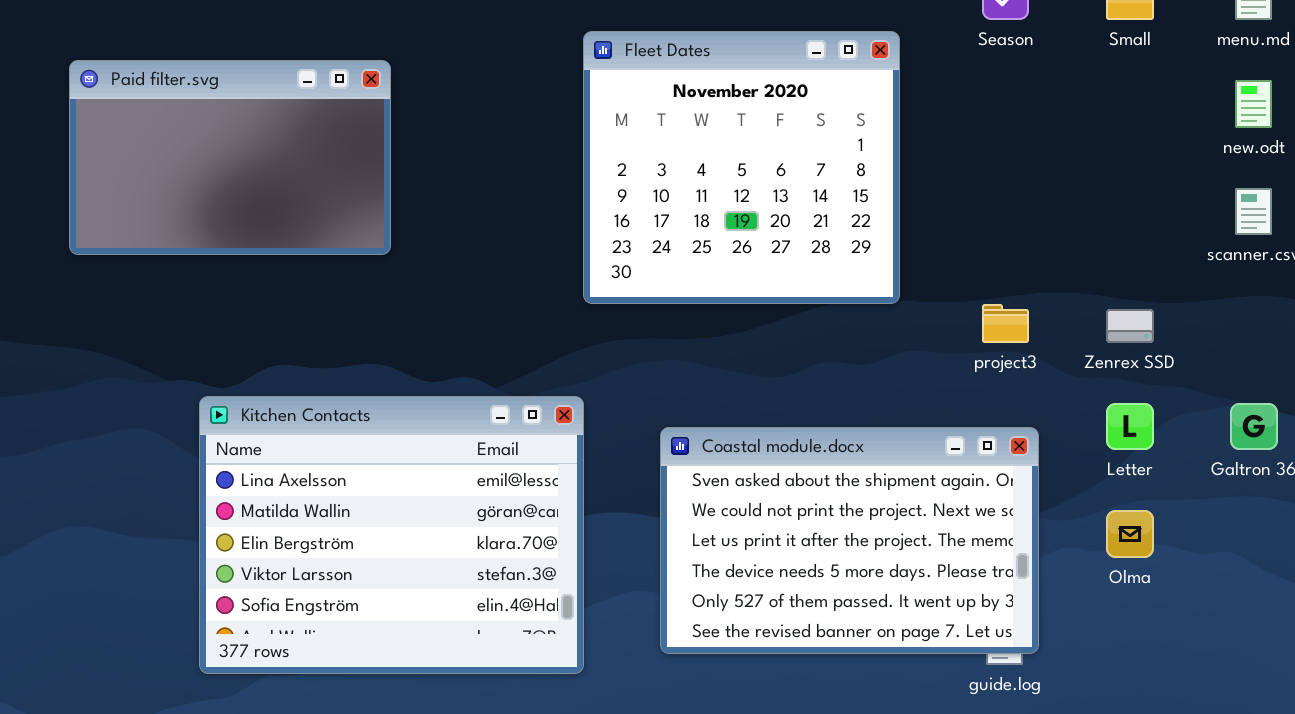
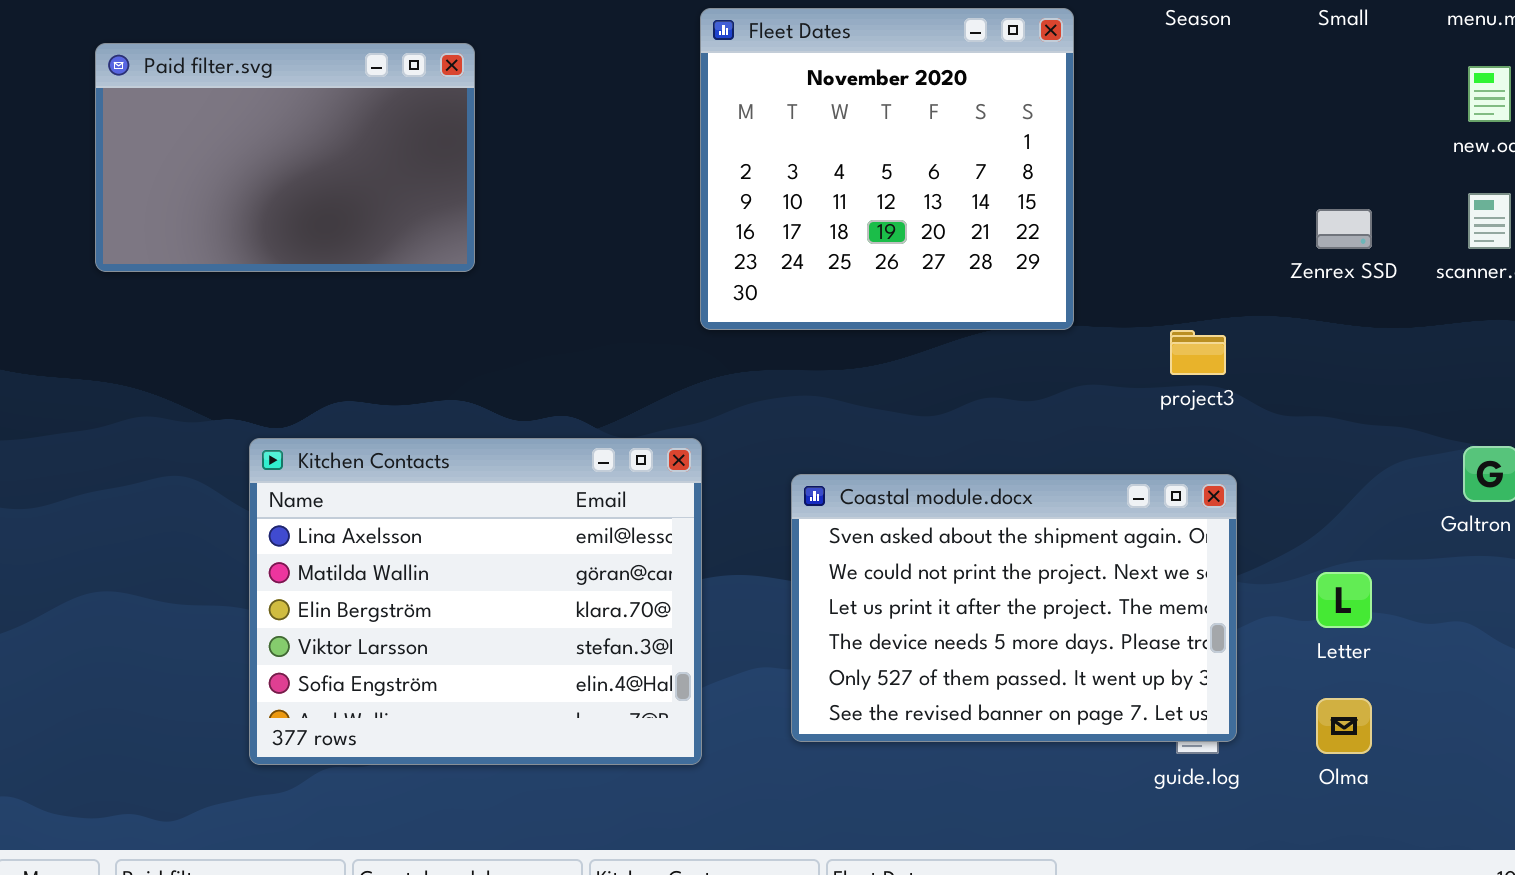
Zenrex SSD: [1106,309,1154,343] -> [1316,209,1372,249], moved
Letter: [1106,403,1154,450] -> [1316,572,1372,628], moved
Olma: [1106,510,1154,558] -> [1316,698,1372,754], moved

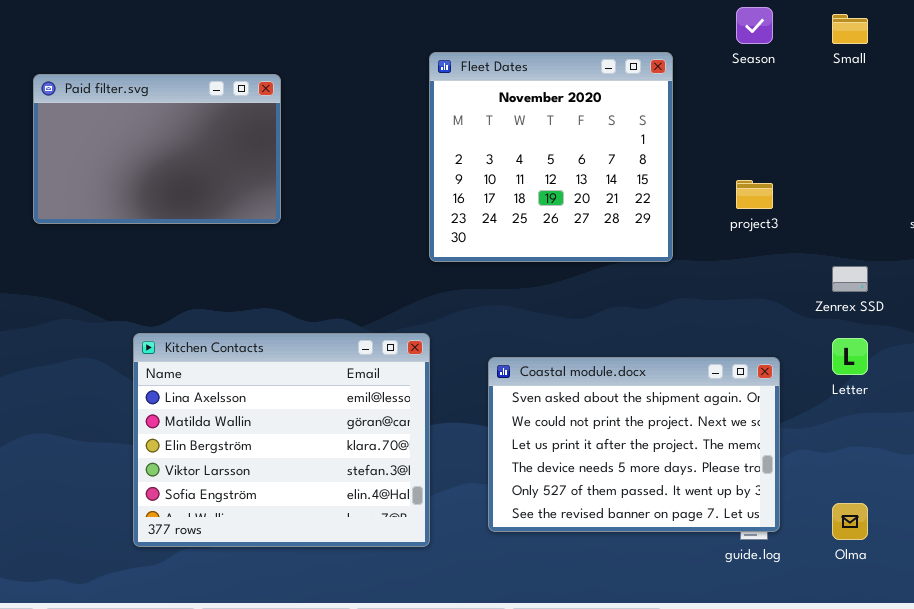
Zenrex SSD: [1316,209,1372,249] -> [832,266,868,292], moved
project3: [1170,330,1226,375] -> [736,180,773,209], moved
Letter: [1316,572,1372,628] -> [832,338,868,375], moved

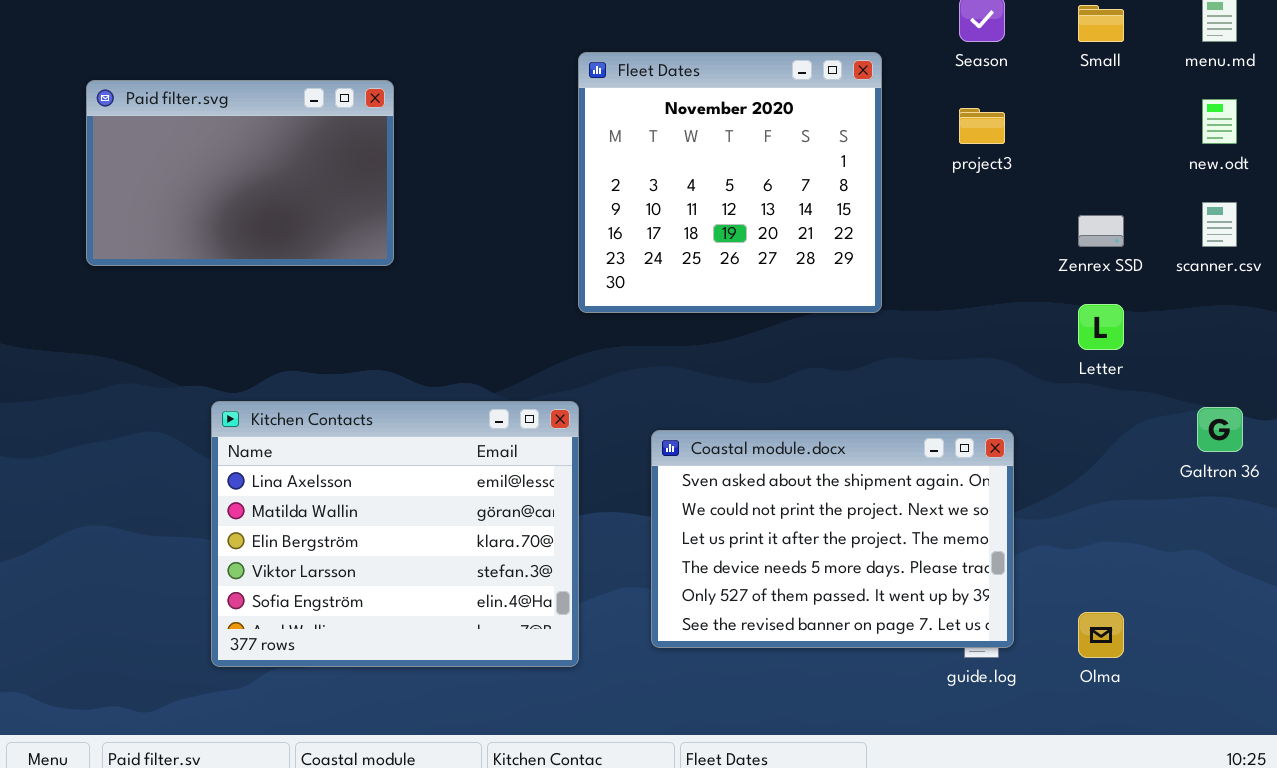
project3: [736,180,773,209] -> [959,108,1005,144], moved
Zenrex SSD: [832,266,868,292] -> [1078,215,1124,247], moved
Letter: [832,338,868,375] -> [1078,304,1124,350], moved

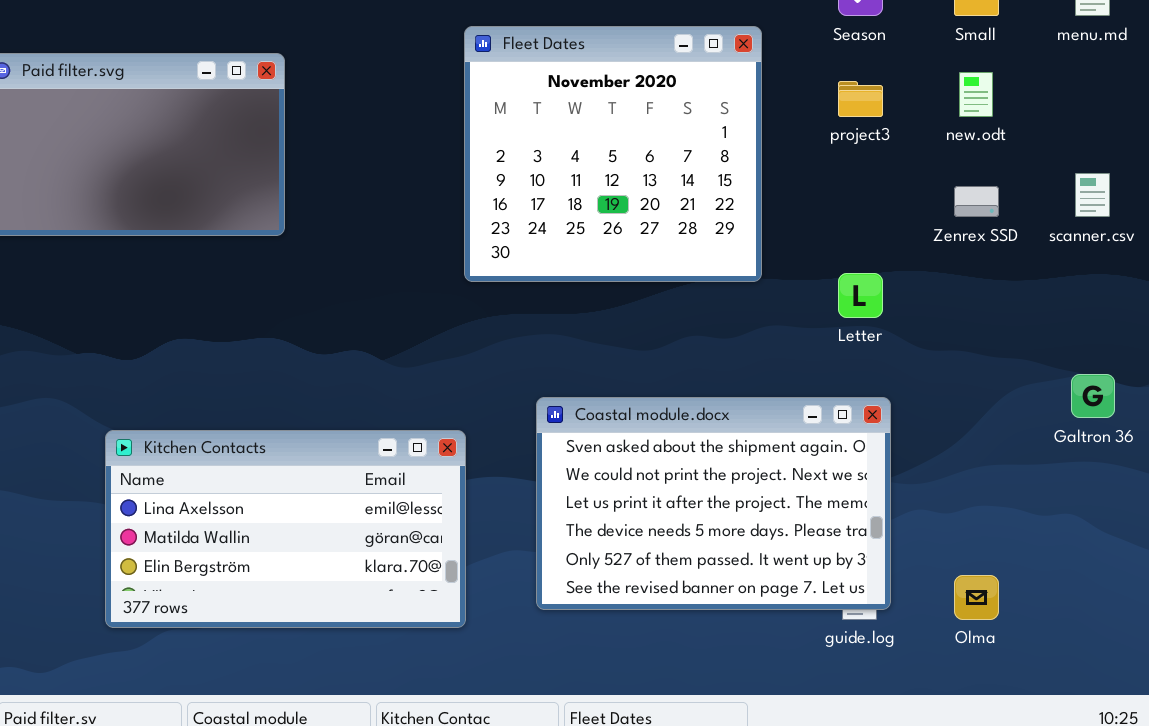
new.odt: [1202,99,1237,144] -> [959,72,993,117], moved
Letter: [1078,304,1124,350] -> [838,273,883,318], moved
Kitchen Contacts: [211,401,579,667] -> [105,430,466,628], resized

